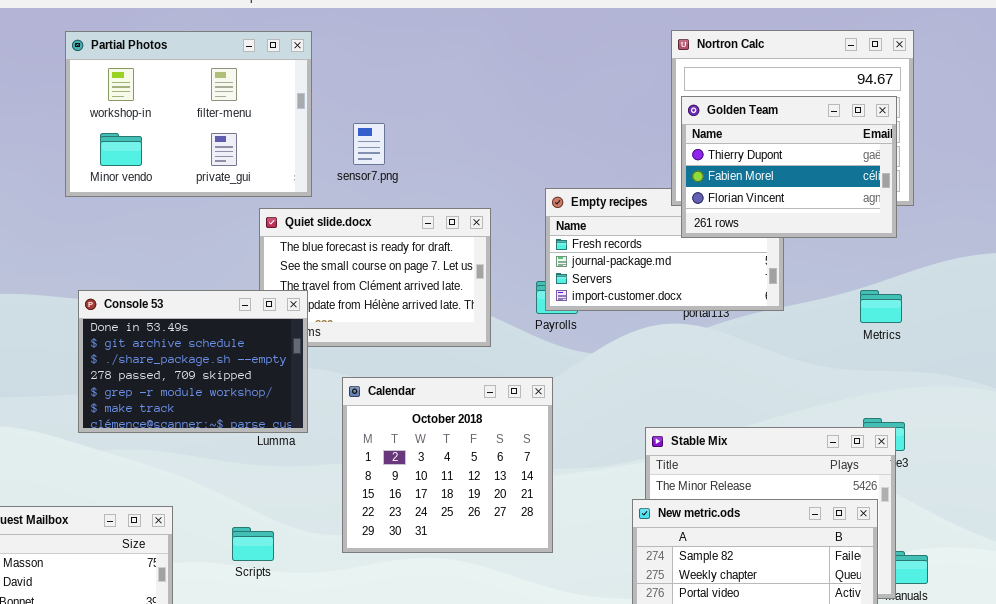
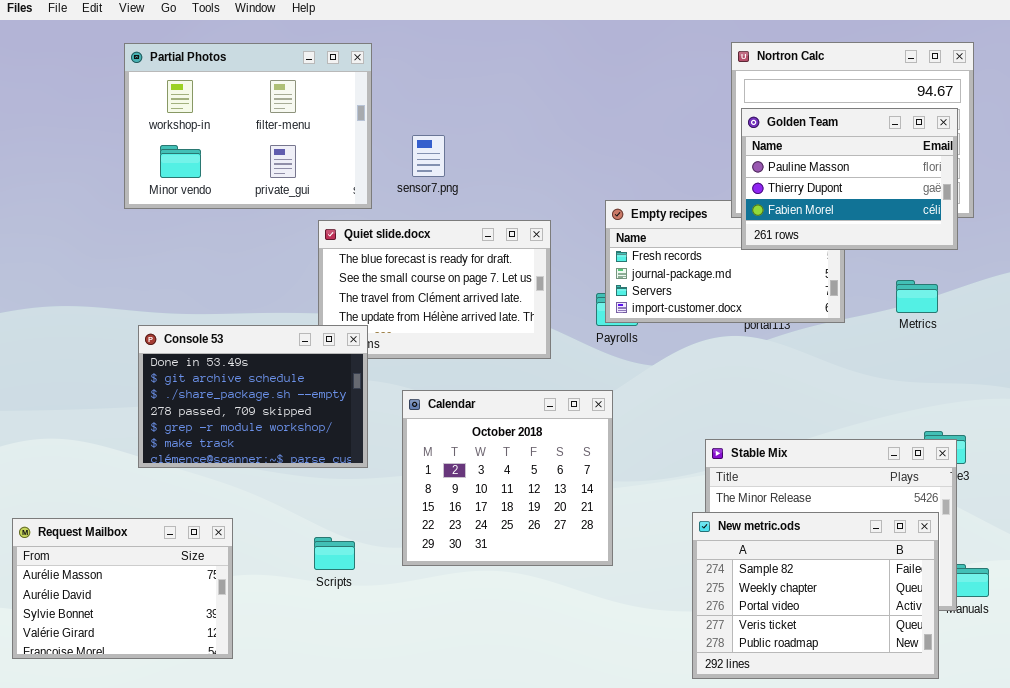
Golden Team: [681,96,897,238] -> [741,108,958,250], scrolled up 1 row
Console 53: [78,290,308,433] -> [138,325,368,468], moved
Metrics: [860,290,902,323] -> [896,280,938,313], moved
Scripts: [232,527,274,561] -> [314,537,355,570], moved

